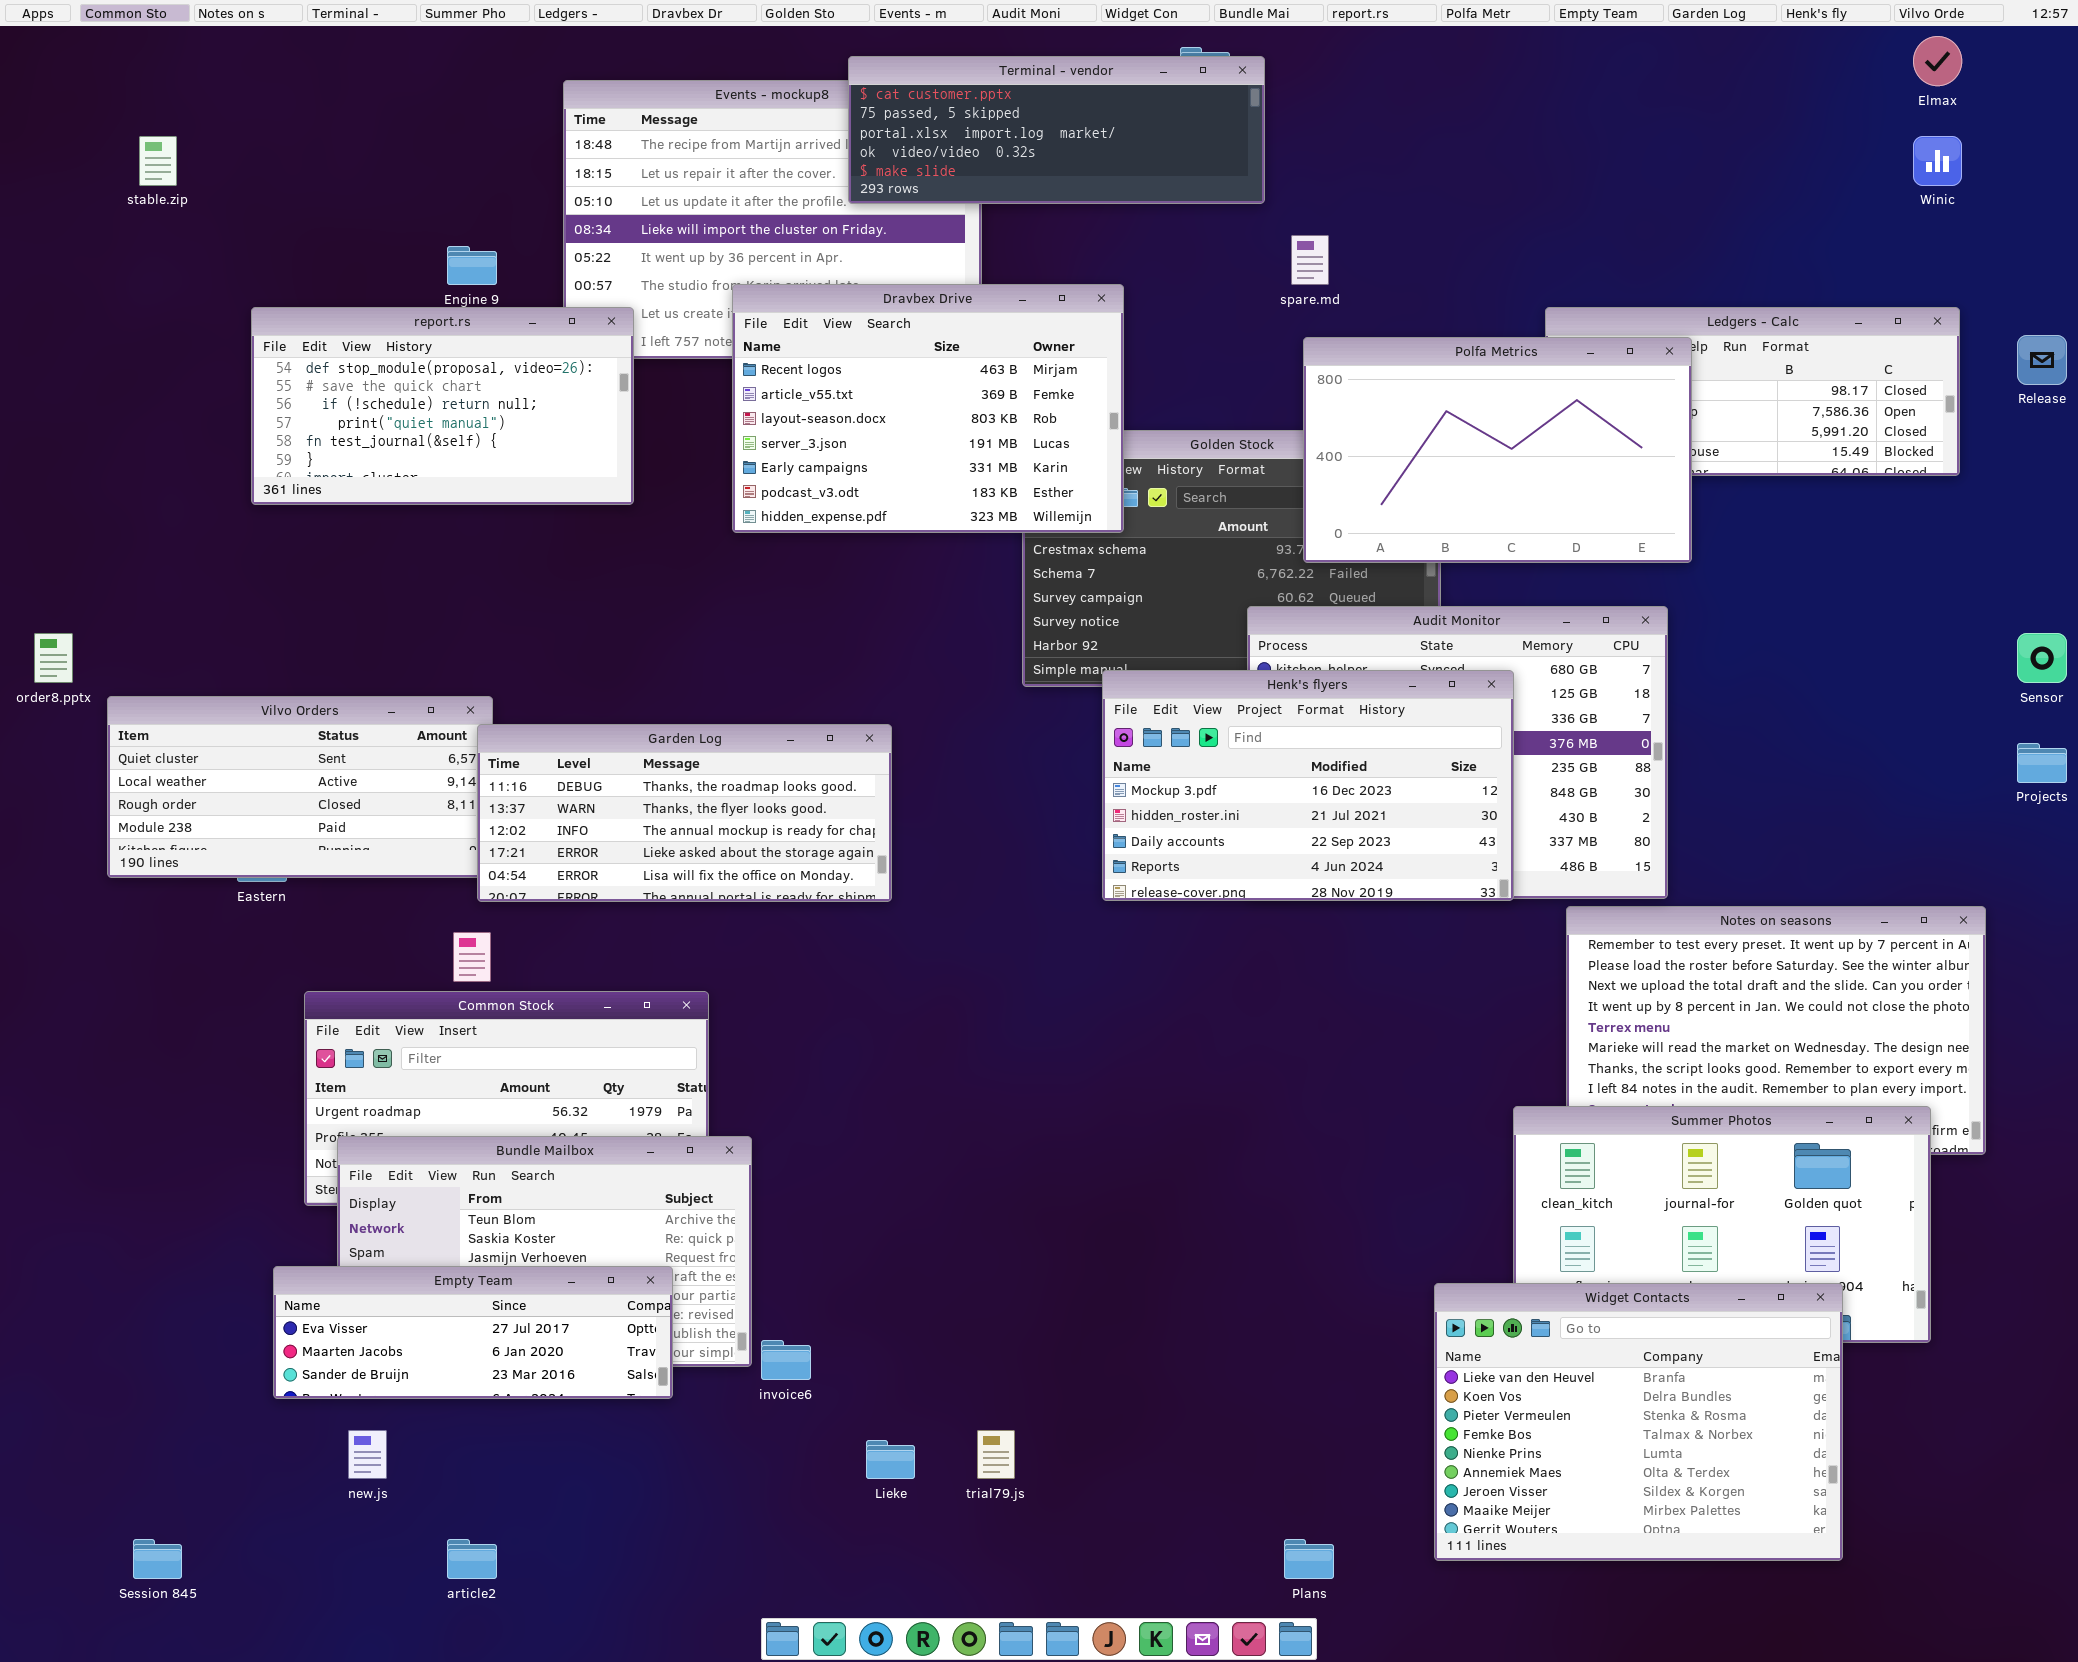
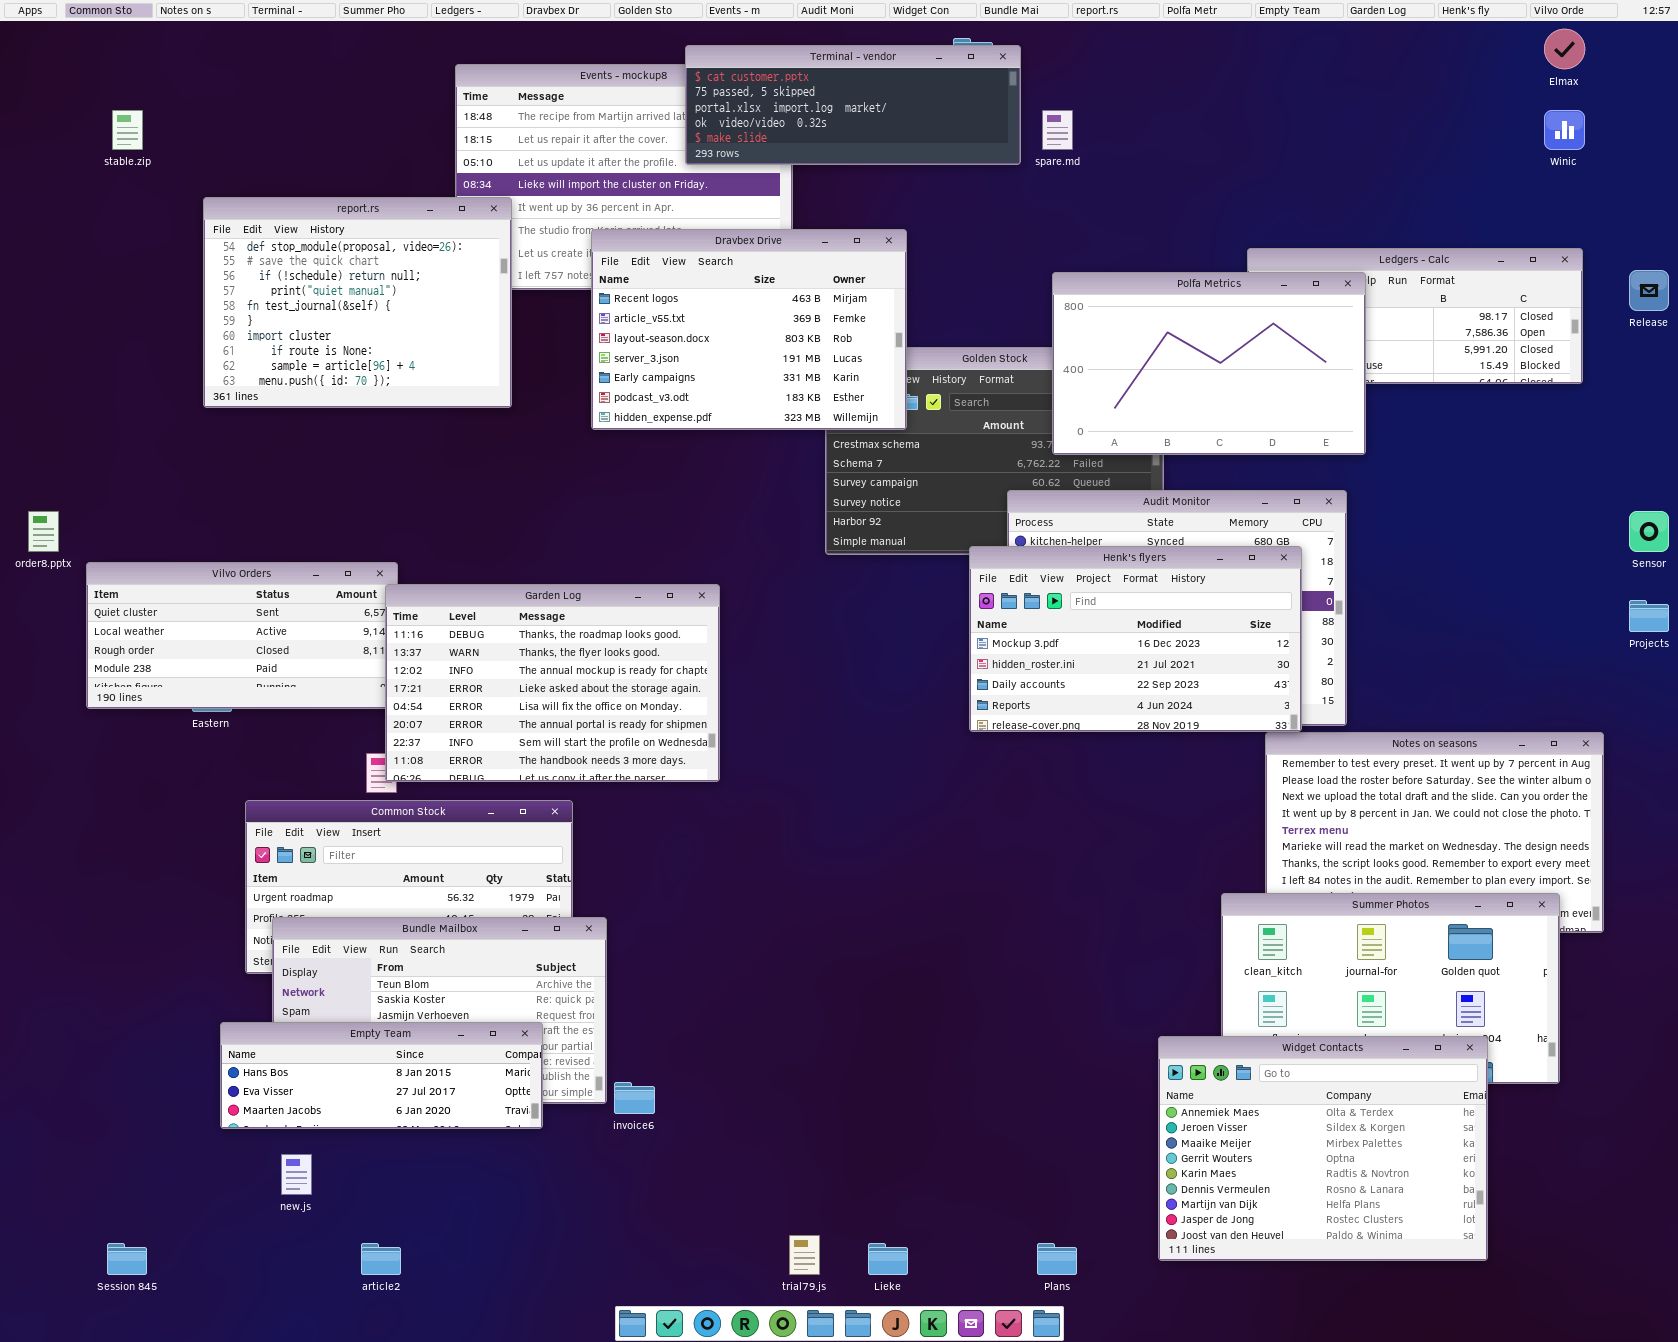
spare.md: [1291,235,1329,285] -> [1042,110,1073,150], moved
report.rs: [251,307,634,505] -> [203,197,512,408], resized
Henk's flyers: [1102,670,1514,901] -> [969,546,1302,732], moved
Garden Log: [477,724,892,902] -> [385,584,720,782], resized
Empty Team: [273,1266,673,1399] -> [220,1022,543,1129], scrolled up 1 row
Widget Contacts: [1434,1283,1843,1561] -> [1158,1036,1488,1261], scrolled down 5 rows
trial79.js: [977,1430,1015,1479] -> [789,1235,820,1275], moved
Lieke: [866,1440,915,1479] -> [868,1243,908,1275], moved

